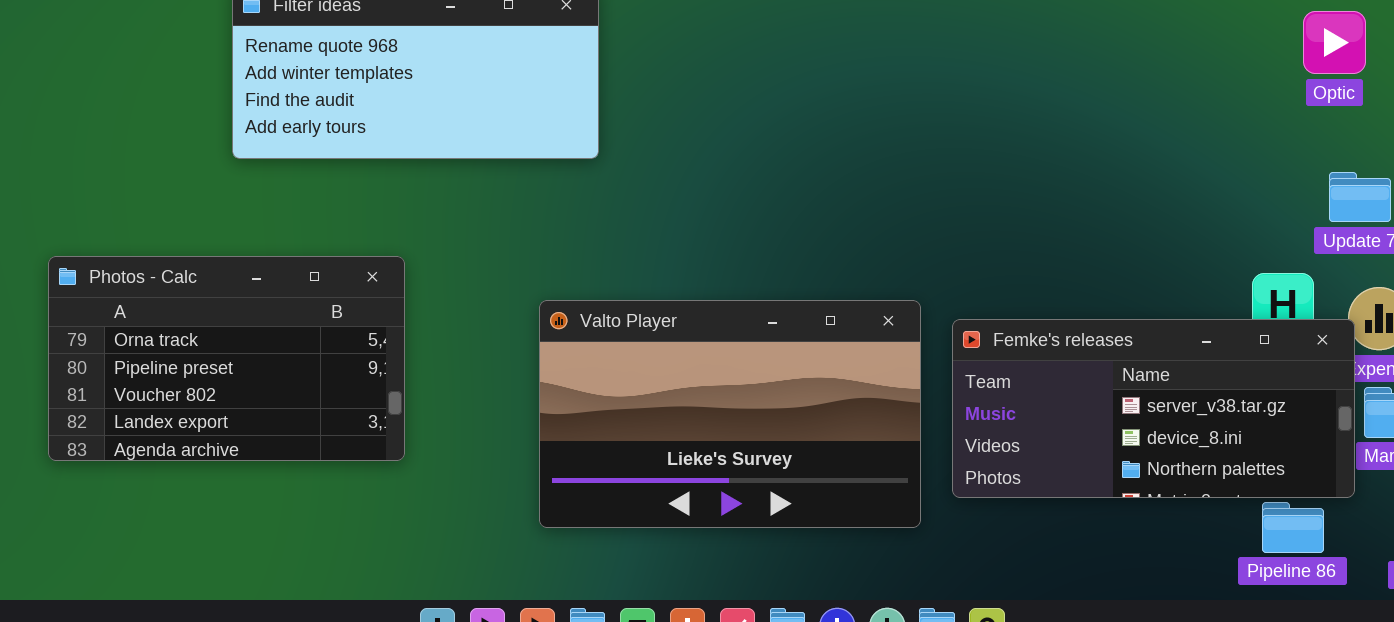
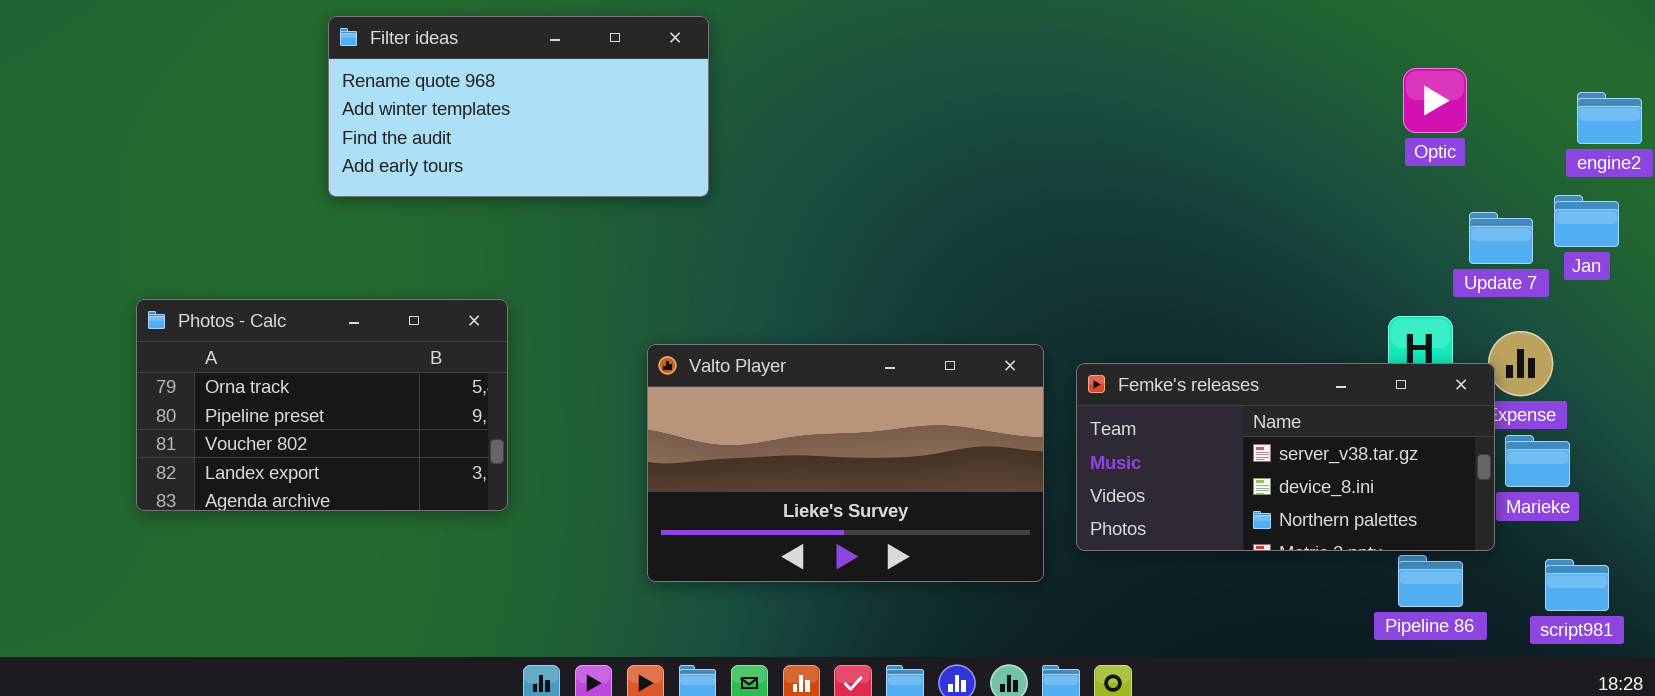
Optic: [1303,11,1366,74] -> [1403,68,1467,133], moved

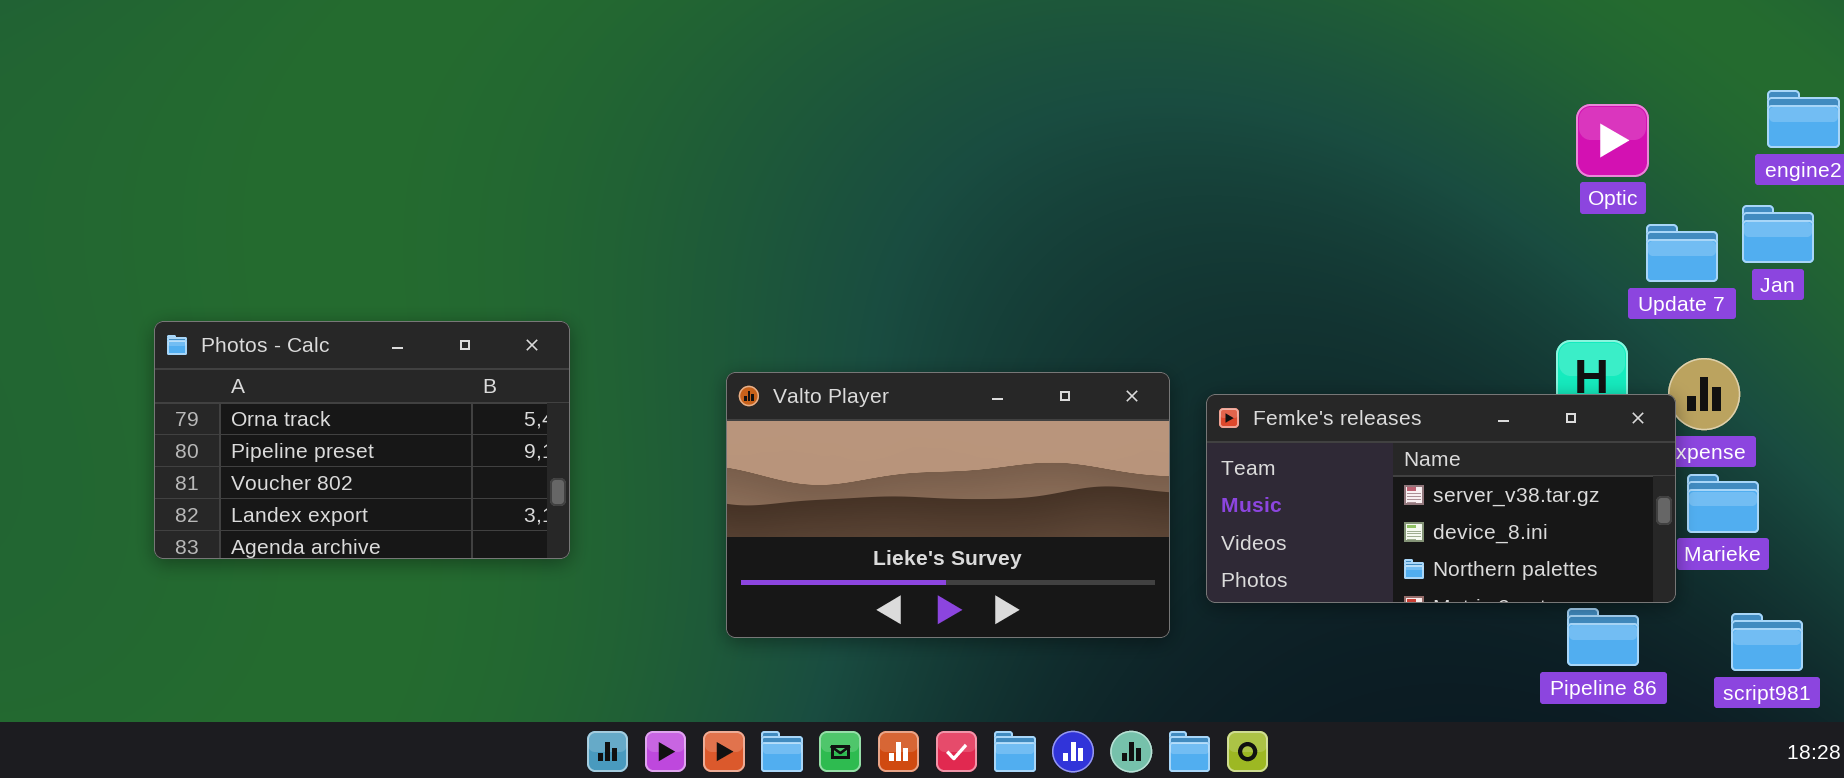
Filter ideas: [328,16,709,197] -> none, closed
Optic: [1403,68,1467,133] -> [1576,104,1649,177], moved

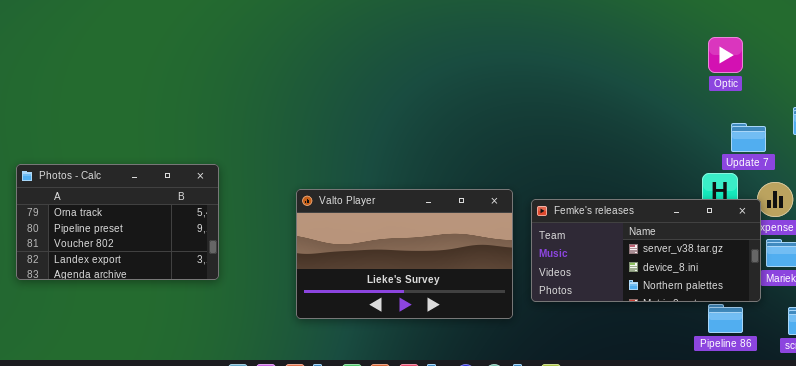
Optic: [1576,104,1649,177] -> [708,37,743,73], moved
Update 7: [1646,224,1718,282] -> [731,123,766,152], moved

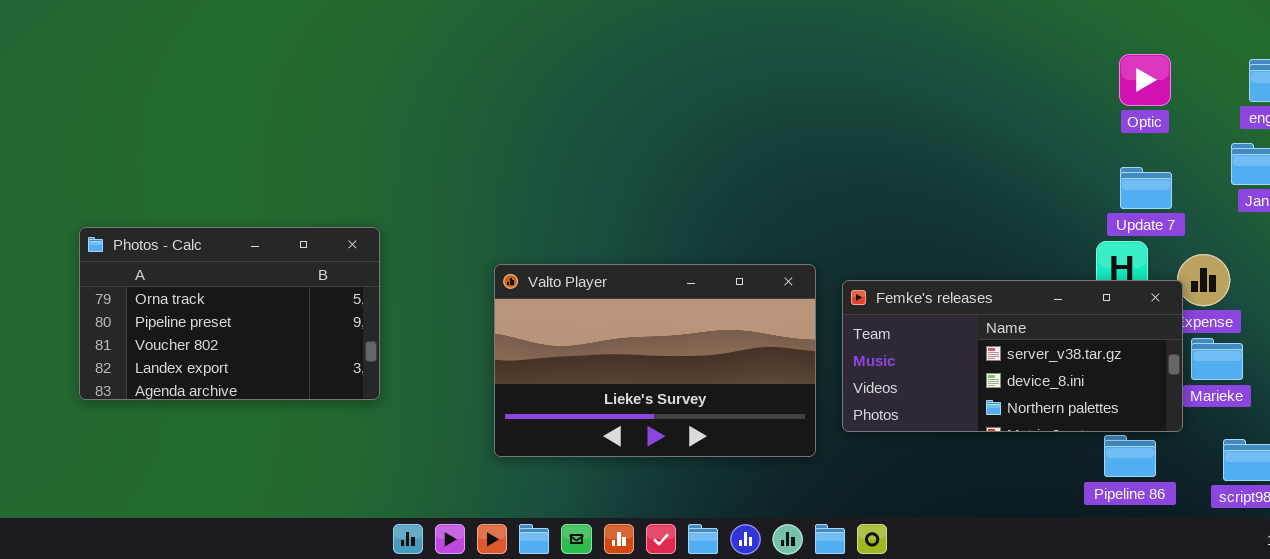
Optic: [708,37,743,73] -> [1119,54,1171,106], moved
Update 7: [731,123,766,152] -> [1120,167,1172,209], moved

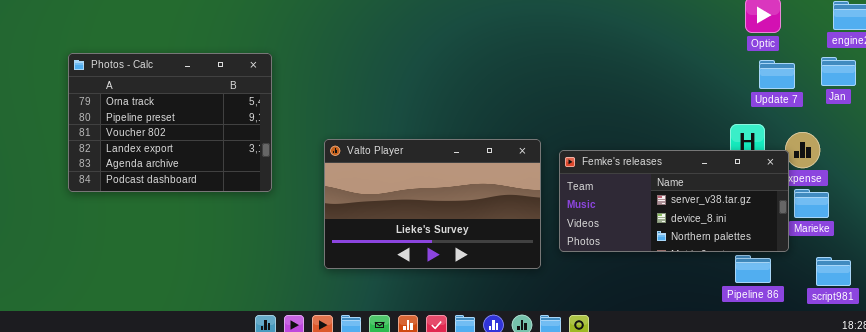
Update 7: [1120,167,1172,209] -> [759,60,795,89], moved
Photos - Calc: [79,227,380,400] -> [68,53,272,192], moved, resized

